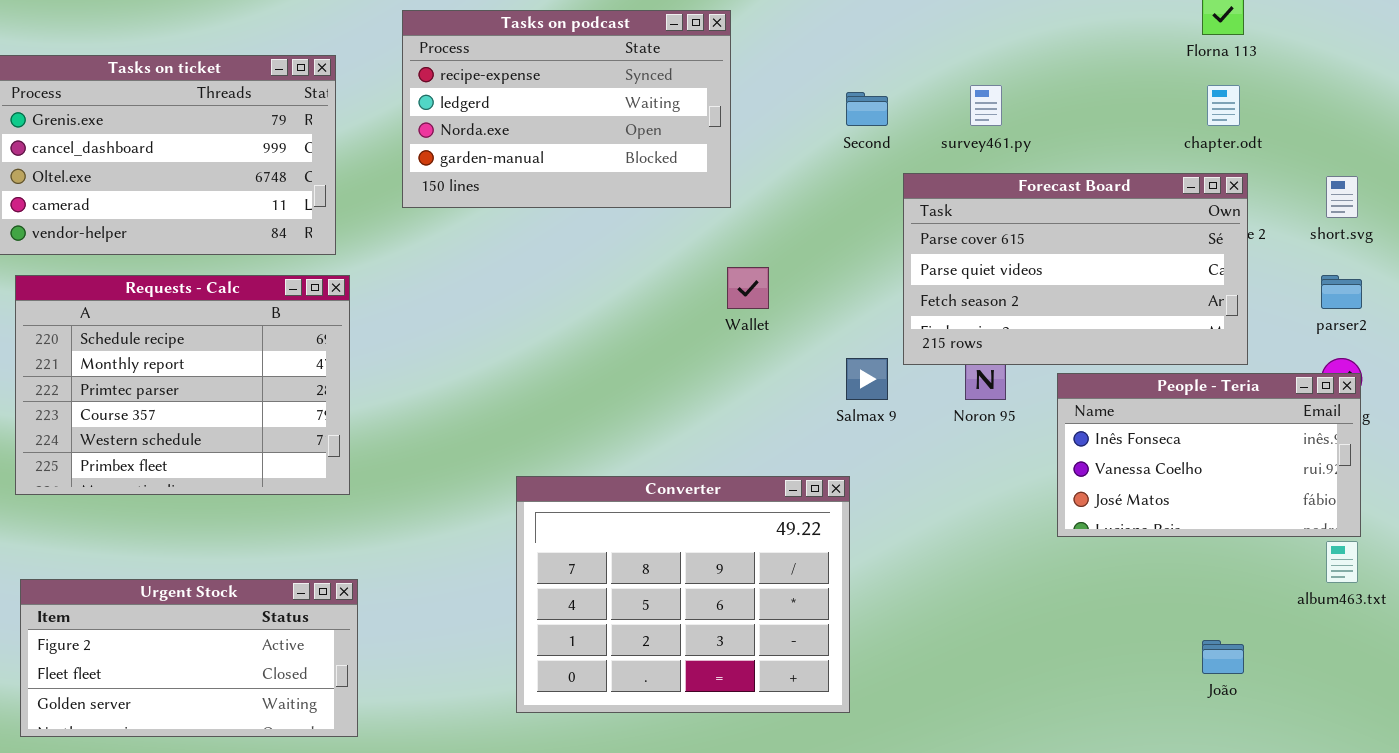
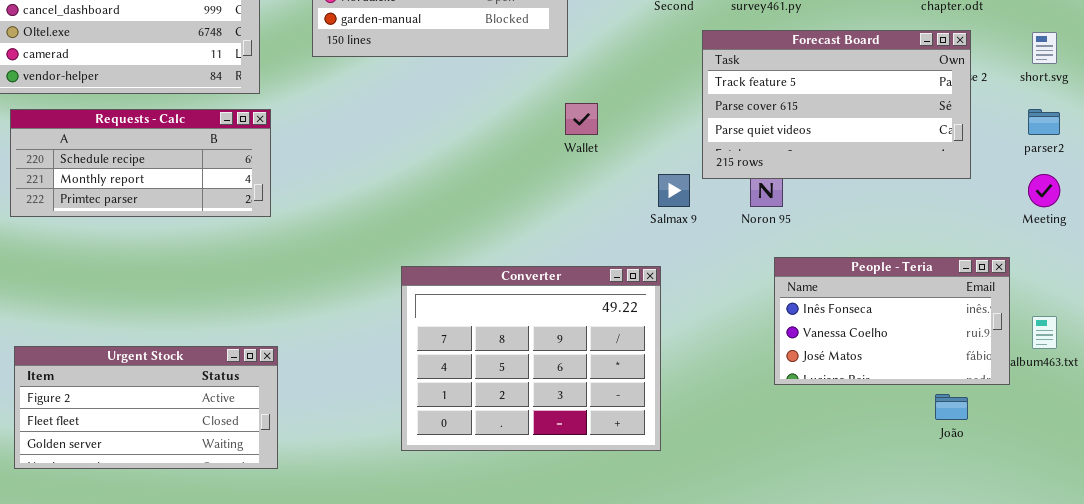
Forecast Board: [903,173,1248,365] -> [702,30,971,179], scrolled up 1 row
Requests - Calc: [15,275,350,495] -> [10,109,271,217], resized
People - Teria: [1057,373,1361,537] -> [774,257,1010,385], moved

